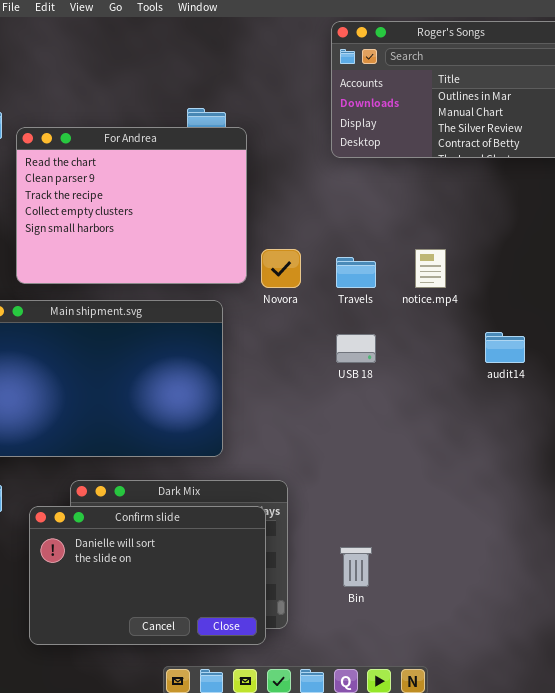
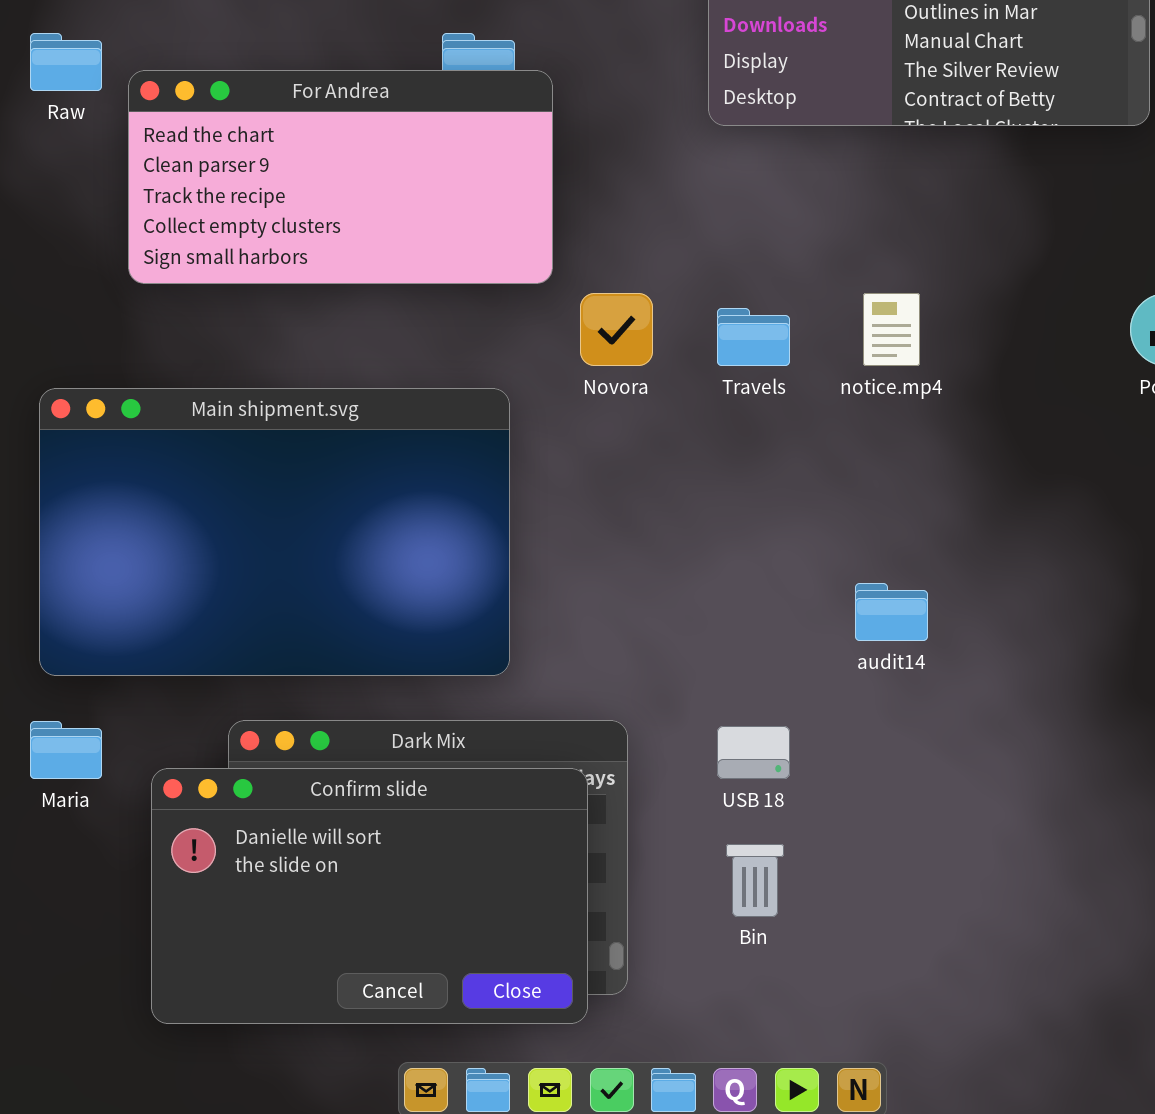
For Andrea: [16,127,247,284] -> [128,70,553,284], resized
audit14: [485,332,525,363] -> [855,583,928,641], moved
USB 18: [336,334,376,363] -> [717,726,790,779], moved

